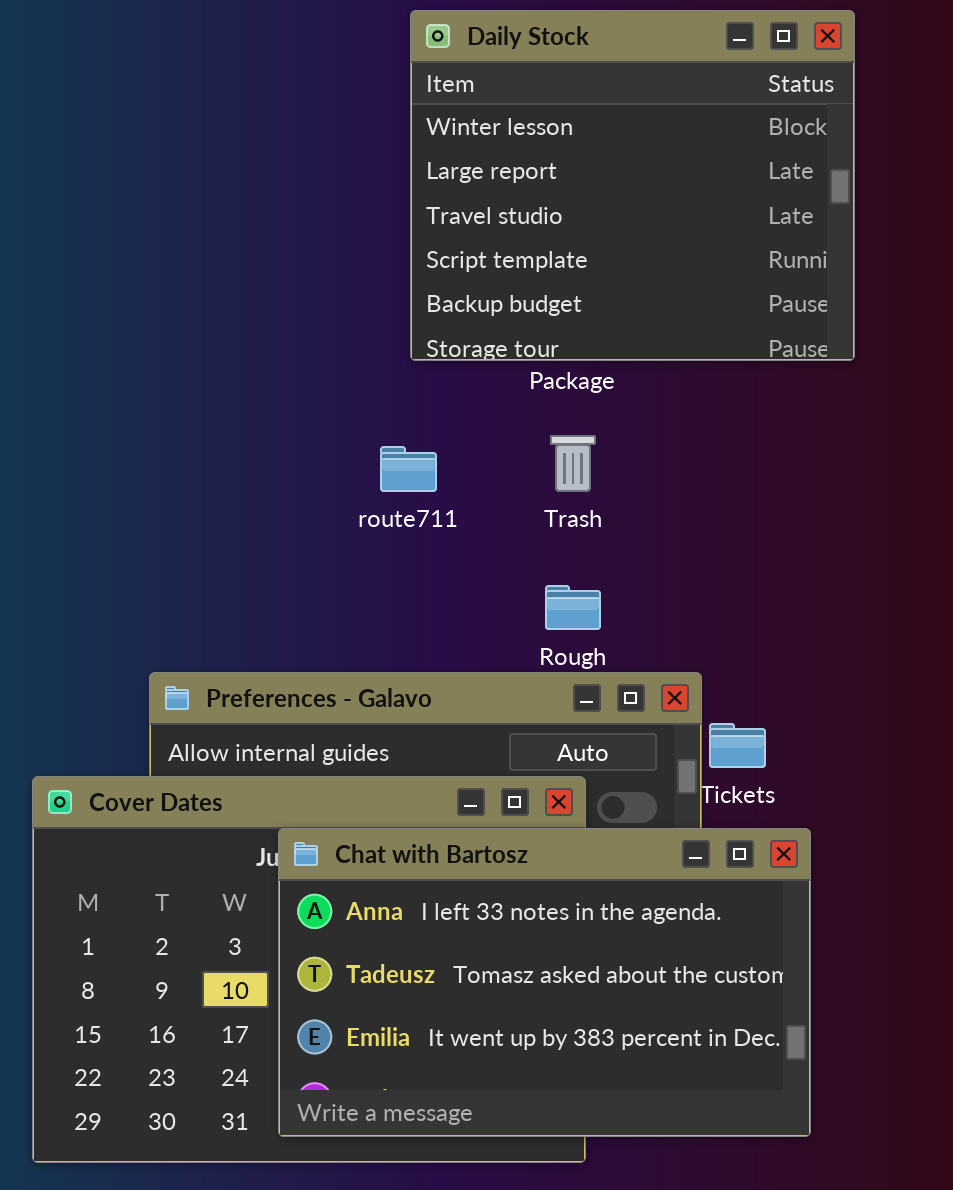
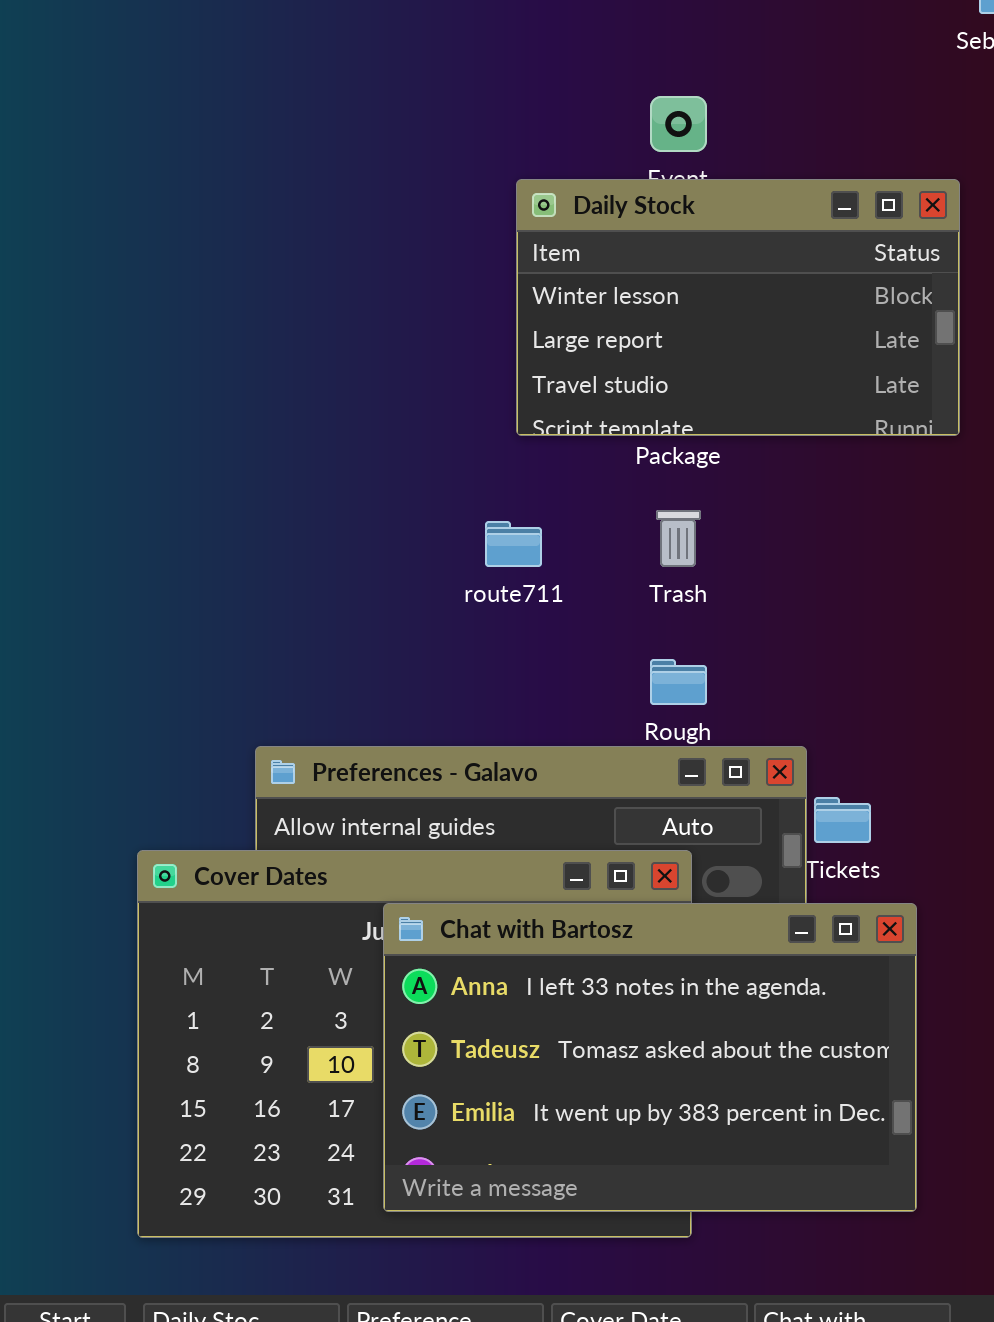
Daily Stock: [410,10,855,361] -> [516,179,960,436], resized

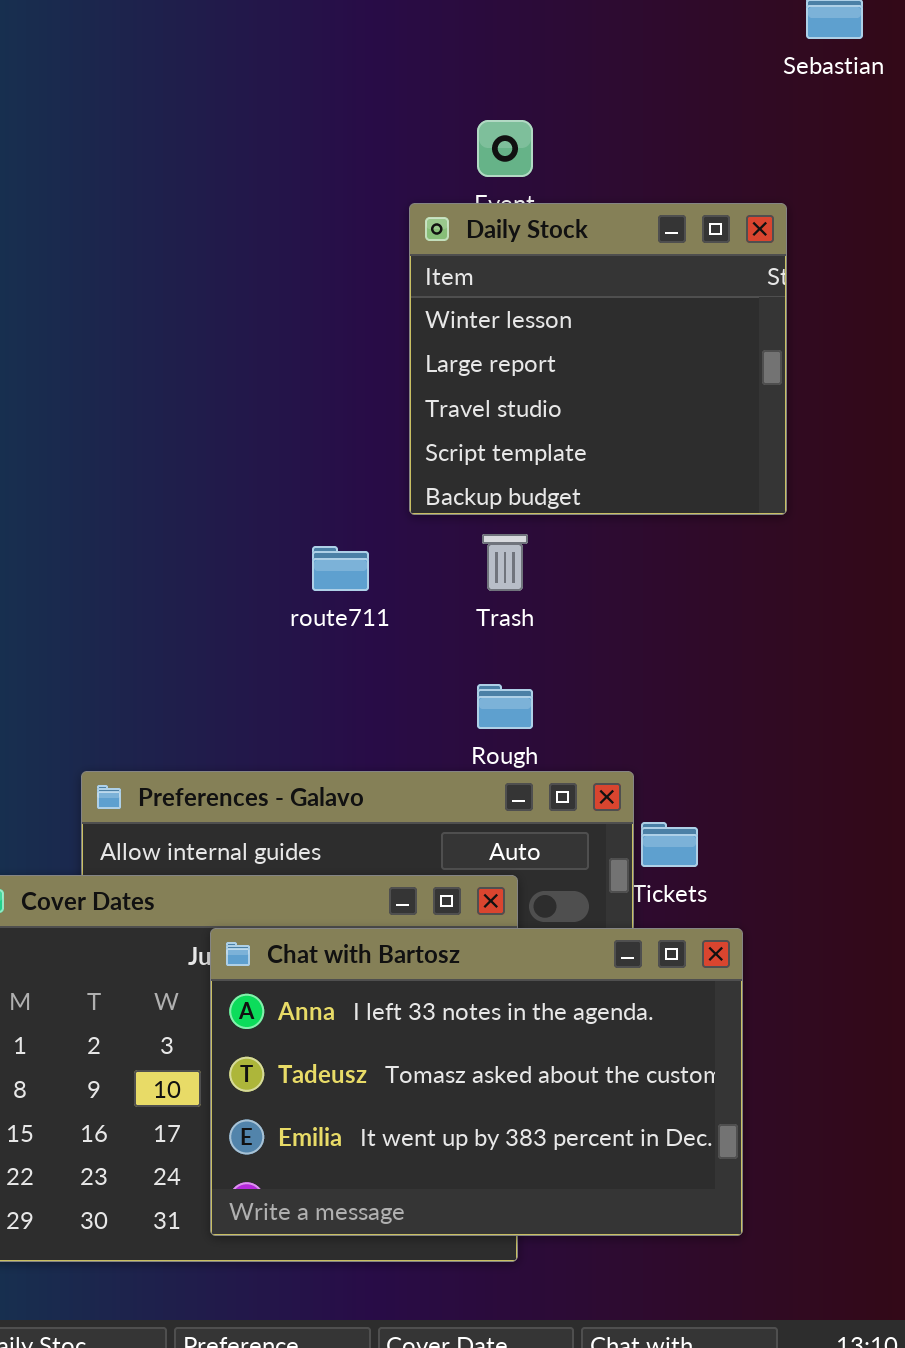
Daily Stock: [516,179,960,436] -> [409,203,787,515], resized

